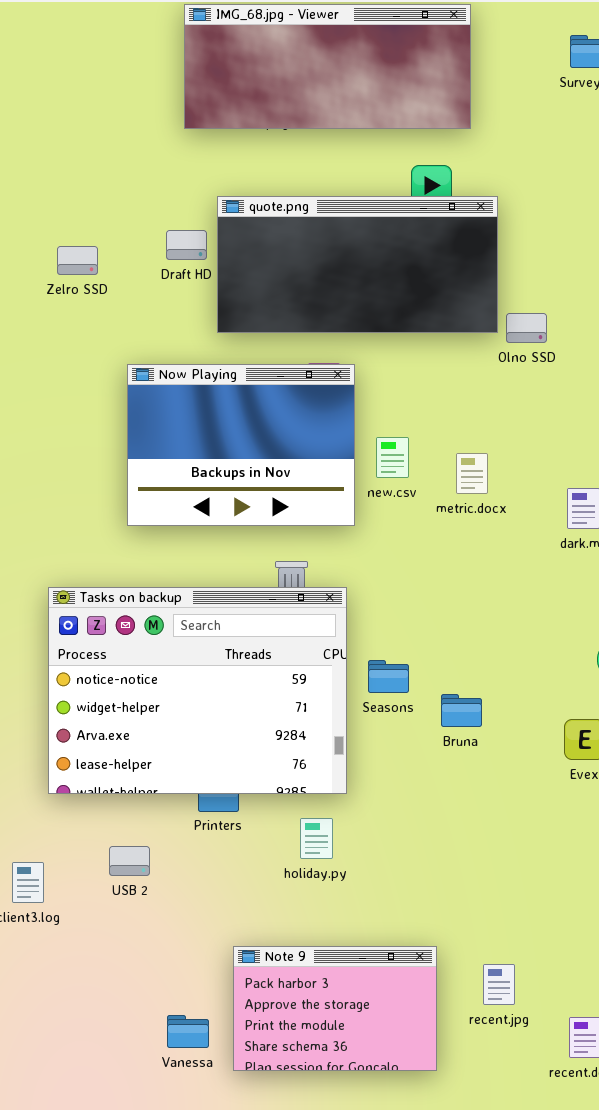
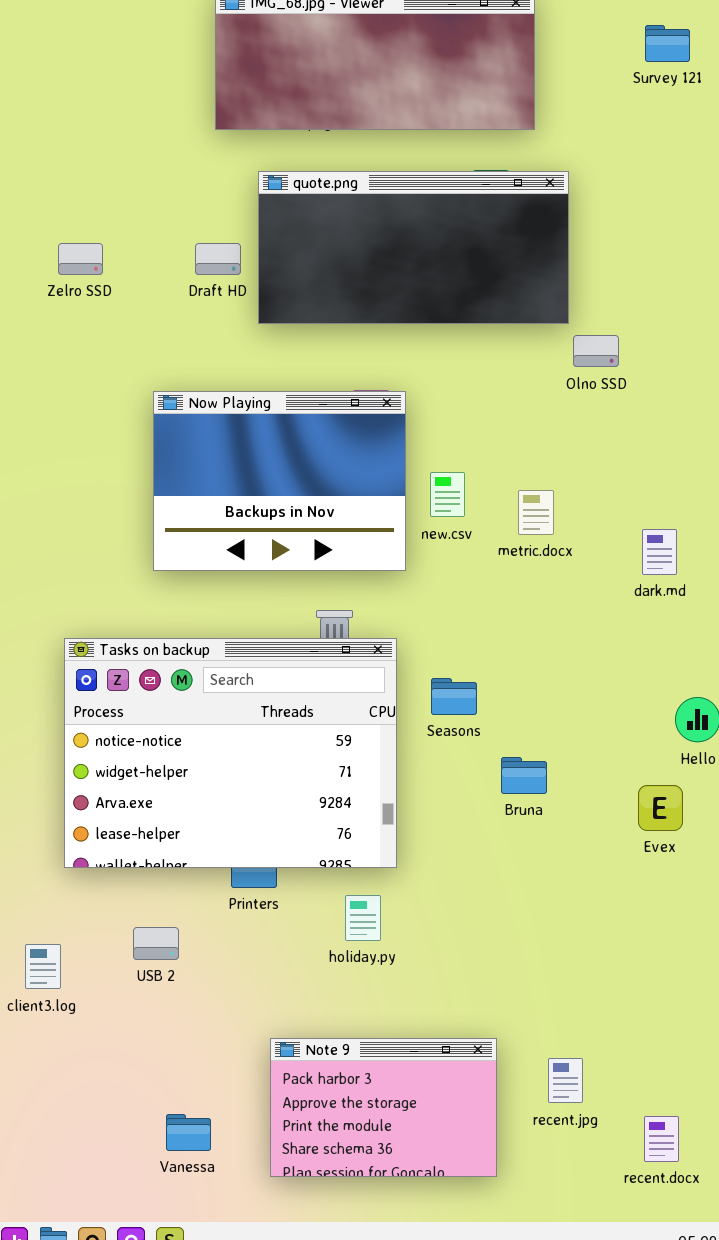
quote.png: [217,196,498,333] -> [258,171,569,324], moved
Zelro SSD: [57,246,98,275] -> [58,243,103,275], moved
Seasons: [368,660,409,693] -> [431,678,477,715], moved
Vanessa: [167,1015,209,1048] -> [166,1114,211,1151], moved

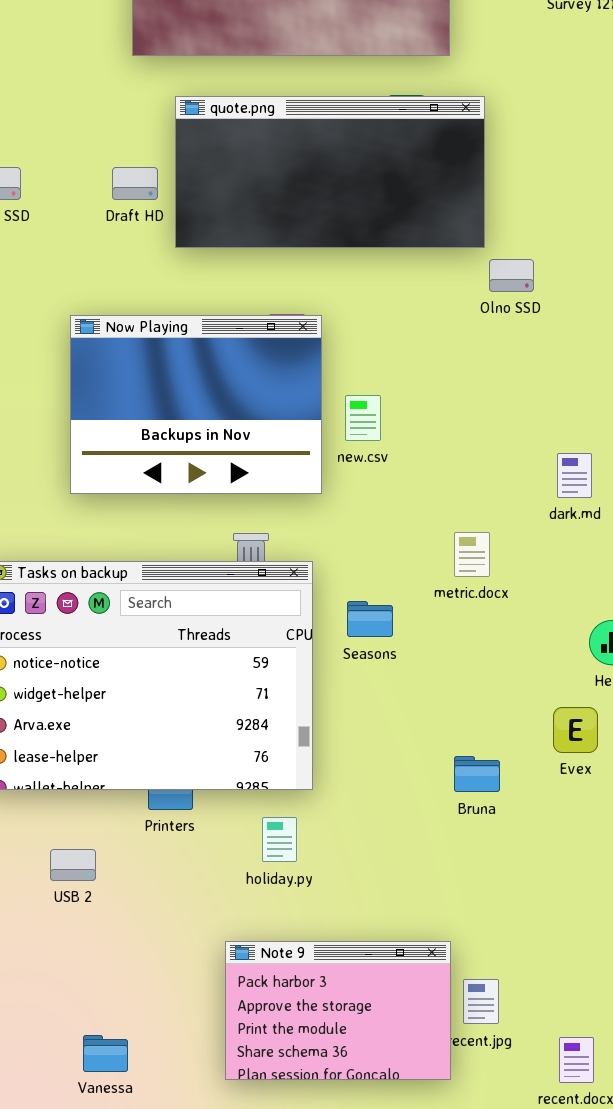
metric.docx: [518,490,554,535] -> [454,532,490,577], moved
Bruna: [501,757,547,794] -> [454,756,500,792], moved
Note 9: [270,1038,497,1177] -> [225,941,451,1080], moved

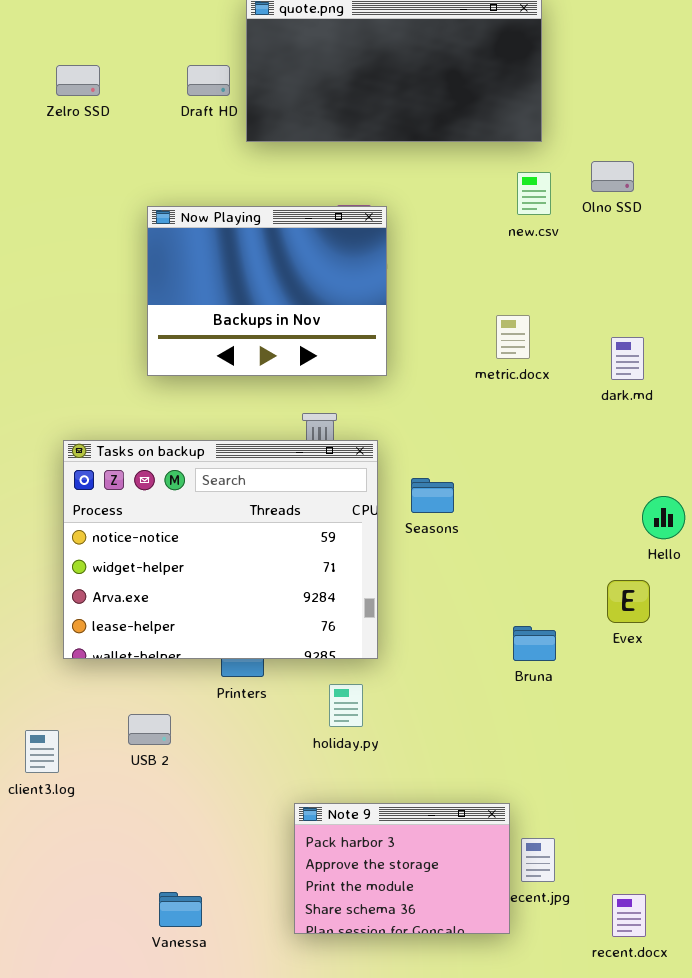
Olno SSD: [489,259,534,292] -> [591,161,634,192], moved
new.csv: [345,395,381,441] -> [517,172,551,215], moved
metric.docx: [454,532,490,577] -> [496,315,530,359], moved

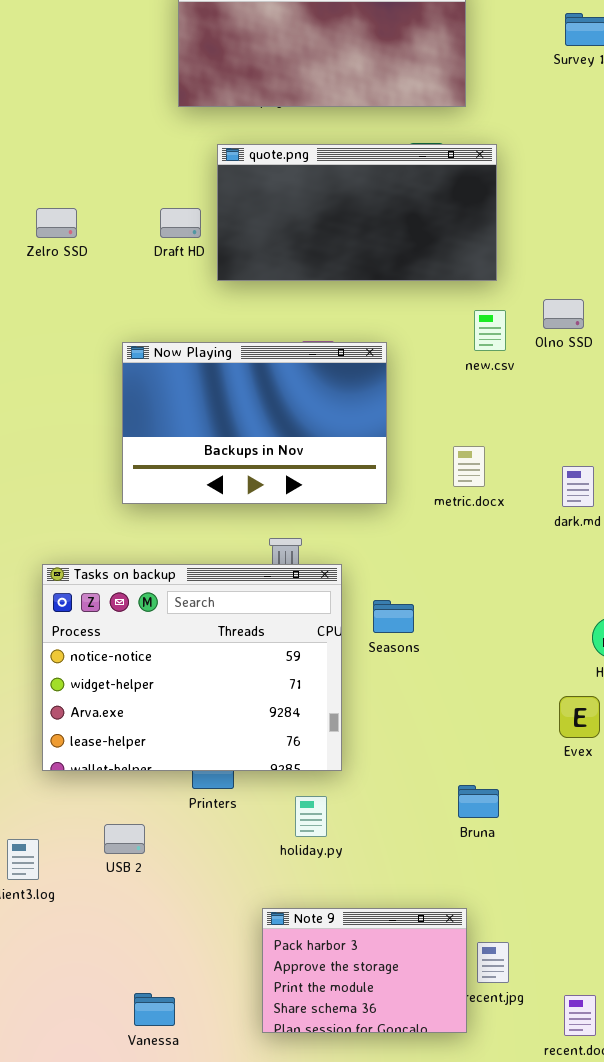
Now Playing: [147,206,387,376] -> [122,342,387,504], resized
Bruna: [513,626,556,661] -> [458,785,499,818], moved

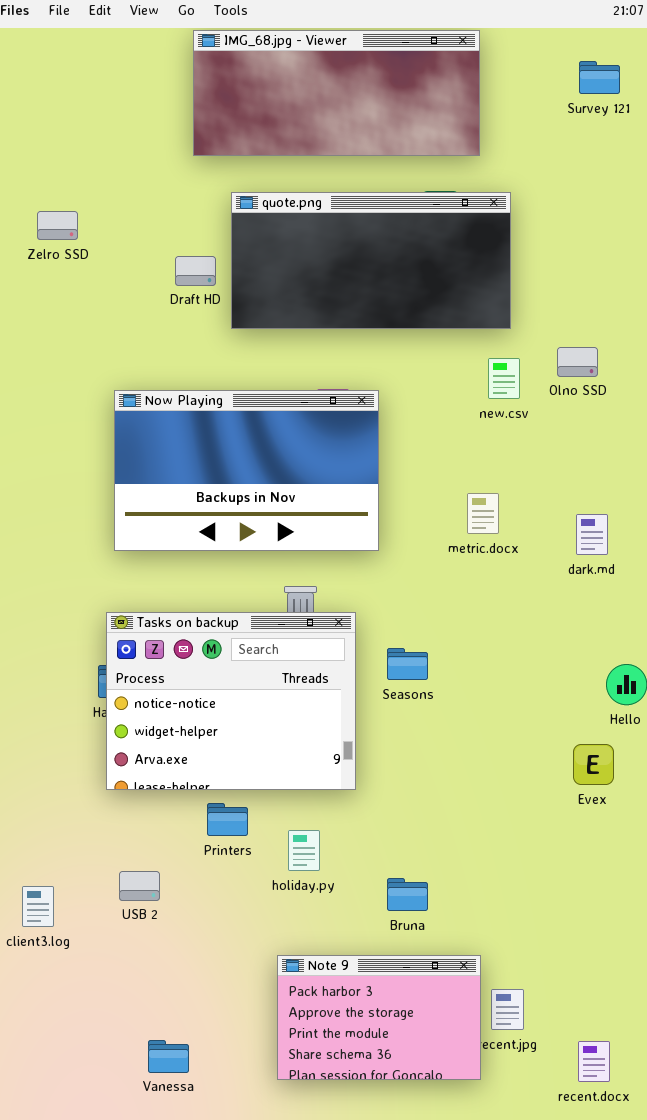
Zelro SSD: [36,208,77,238] -> [37,211,78,240], moved
Now Playing: [122,342,387,504] -> [114,390,379,551], moved
Tasks on backup: [42,564,342,771] -> [106,612,356,790], resized
Bruna: [458,785,499,818] -> [387,878,428,911], moved
holiday.py: [295,796,327,837] -> [288,830,320,871], moved

